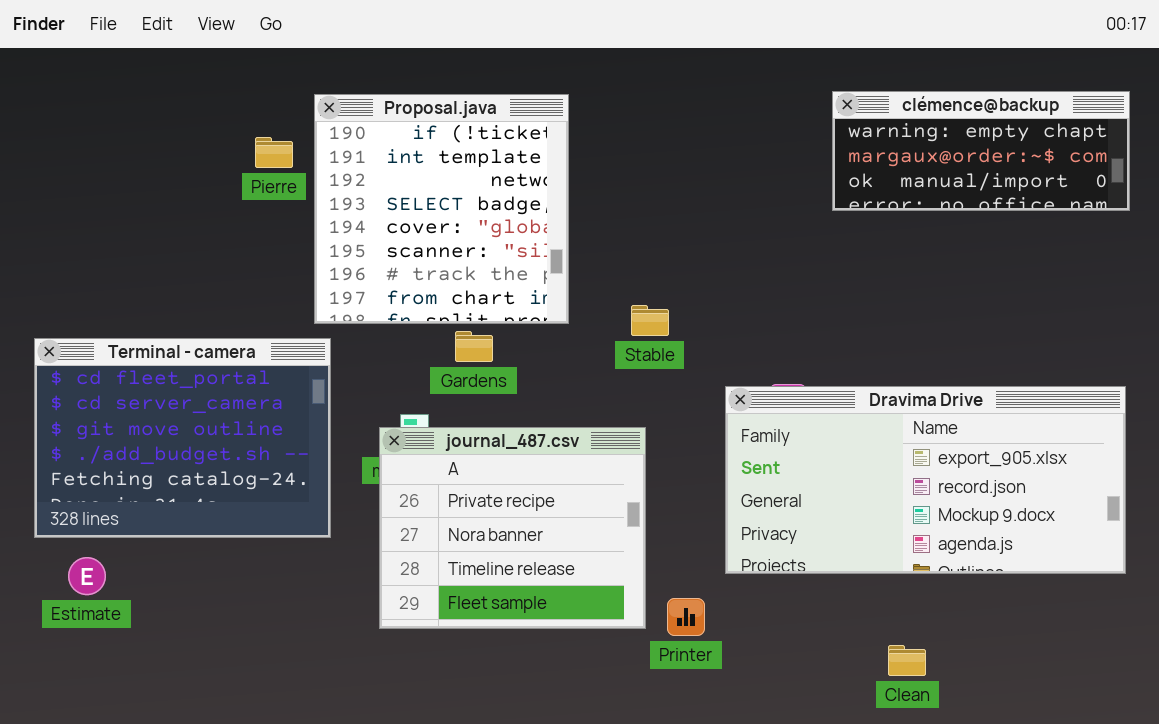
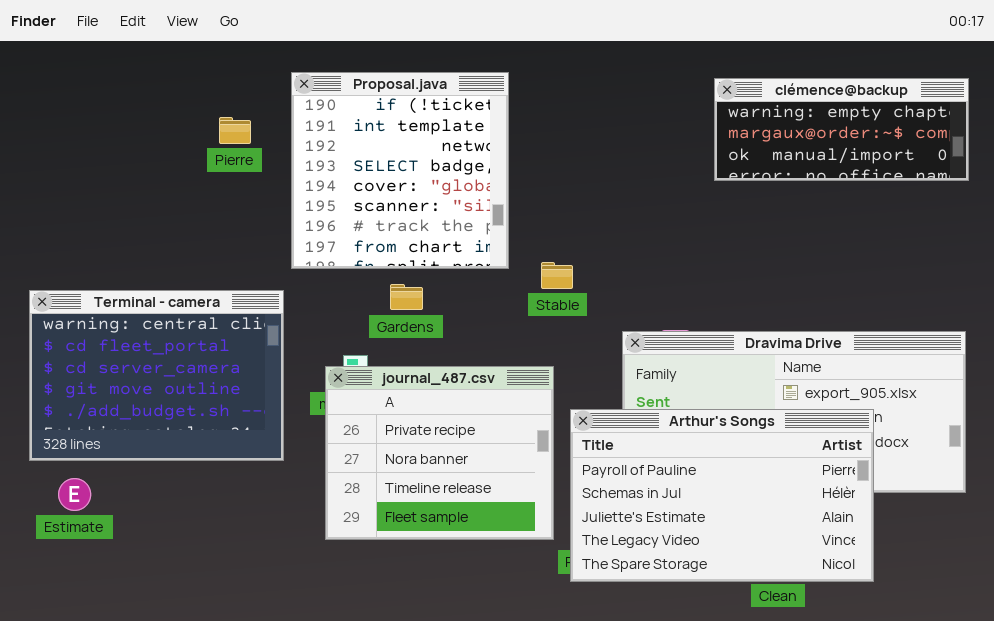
Proposal.java: [314,94,569,324] -> [291,72,509,269], moved
Terminal - camera: [34,338,331,538] -> [29,290,284,461], scrolled up 1 row
Arthur's Songs: none -> [570,409,874,582], opened

